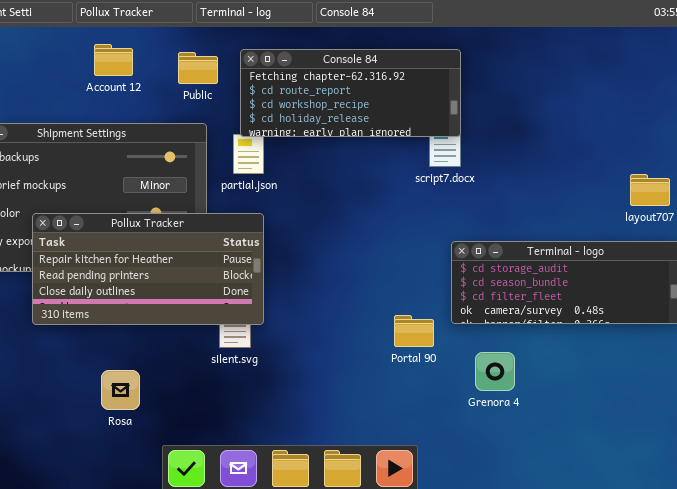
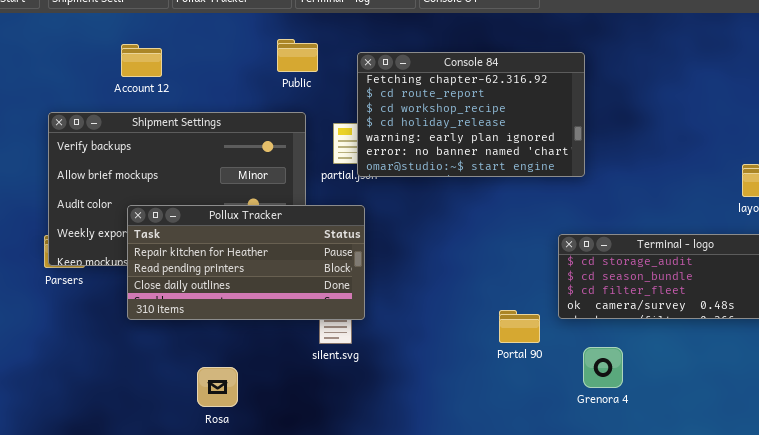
Account 12: [94,44,133,76] -> [121,44,162,77], moved
Console 84: [240,49,461,137] -> [357,52,585,177], moved, resized

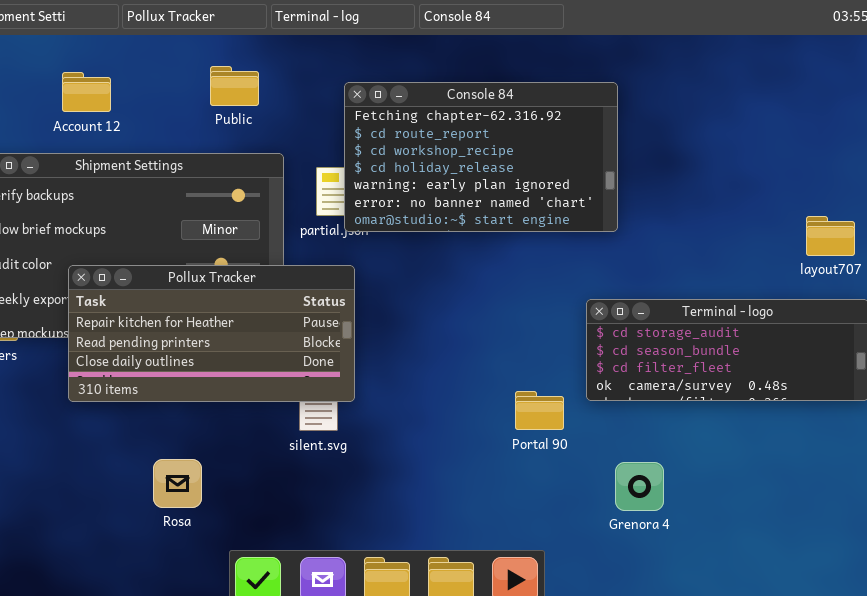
Public: [277,39,318,72] -> [210,66,259,106], moved
Grenora 4: [583,347,623,388] -> [615,462,664,511], moved

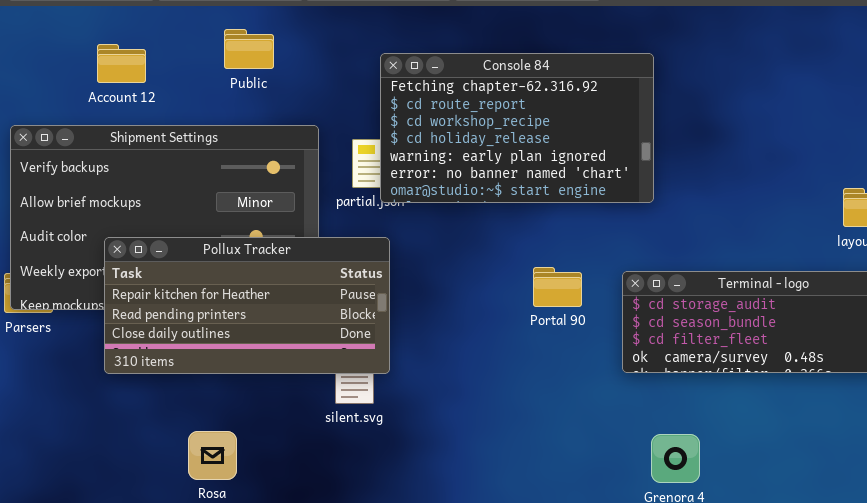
Public: [210,66,259,106] -> [224,29,274,69], moved
Portal 90: [515,391,564,430] -> [533,267,582,307], moved

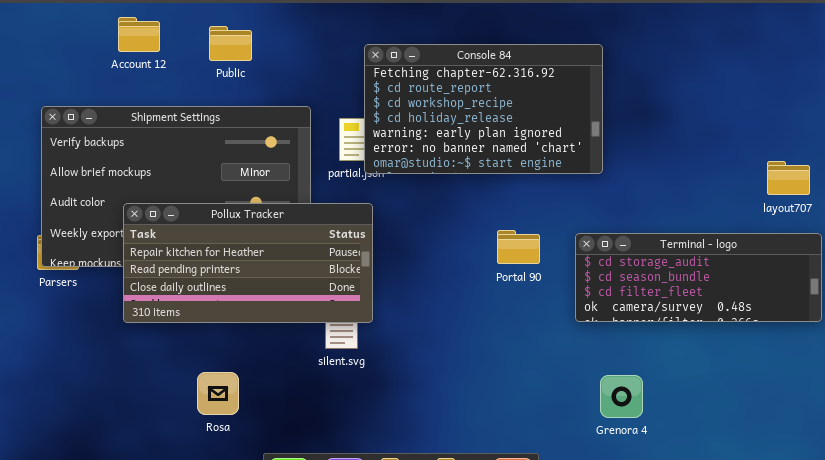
Public: [224,29,274,69] -> [209,26,252,61], moved
Account 12: [97,44,146,83] -> [118,17,160,52], moved

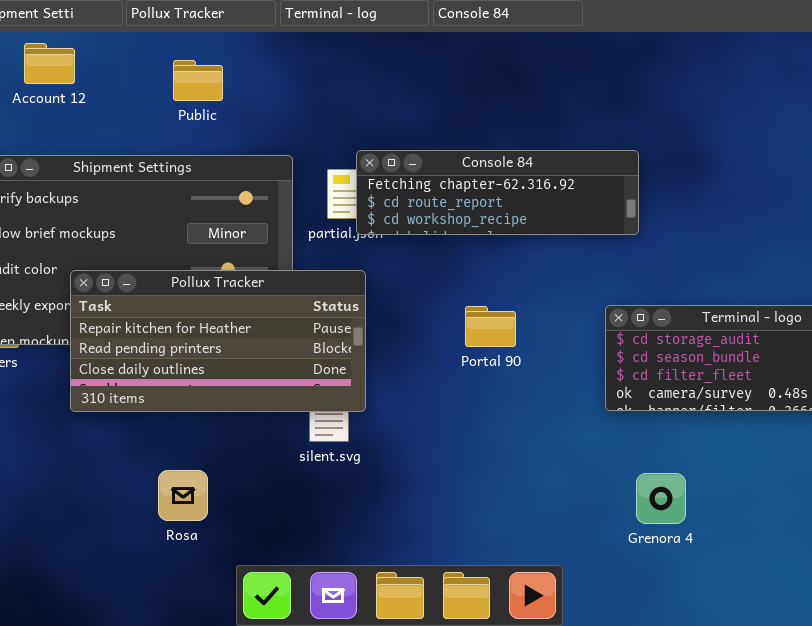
Account 12: [118,17,160,52] -> [24,43,75,84], moved
Console 84: [364,44,603,174] -> [356,150,639,235], resized
Portal 90: [497,230,540,264] -> [465,306,516,347], moved

